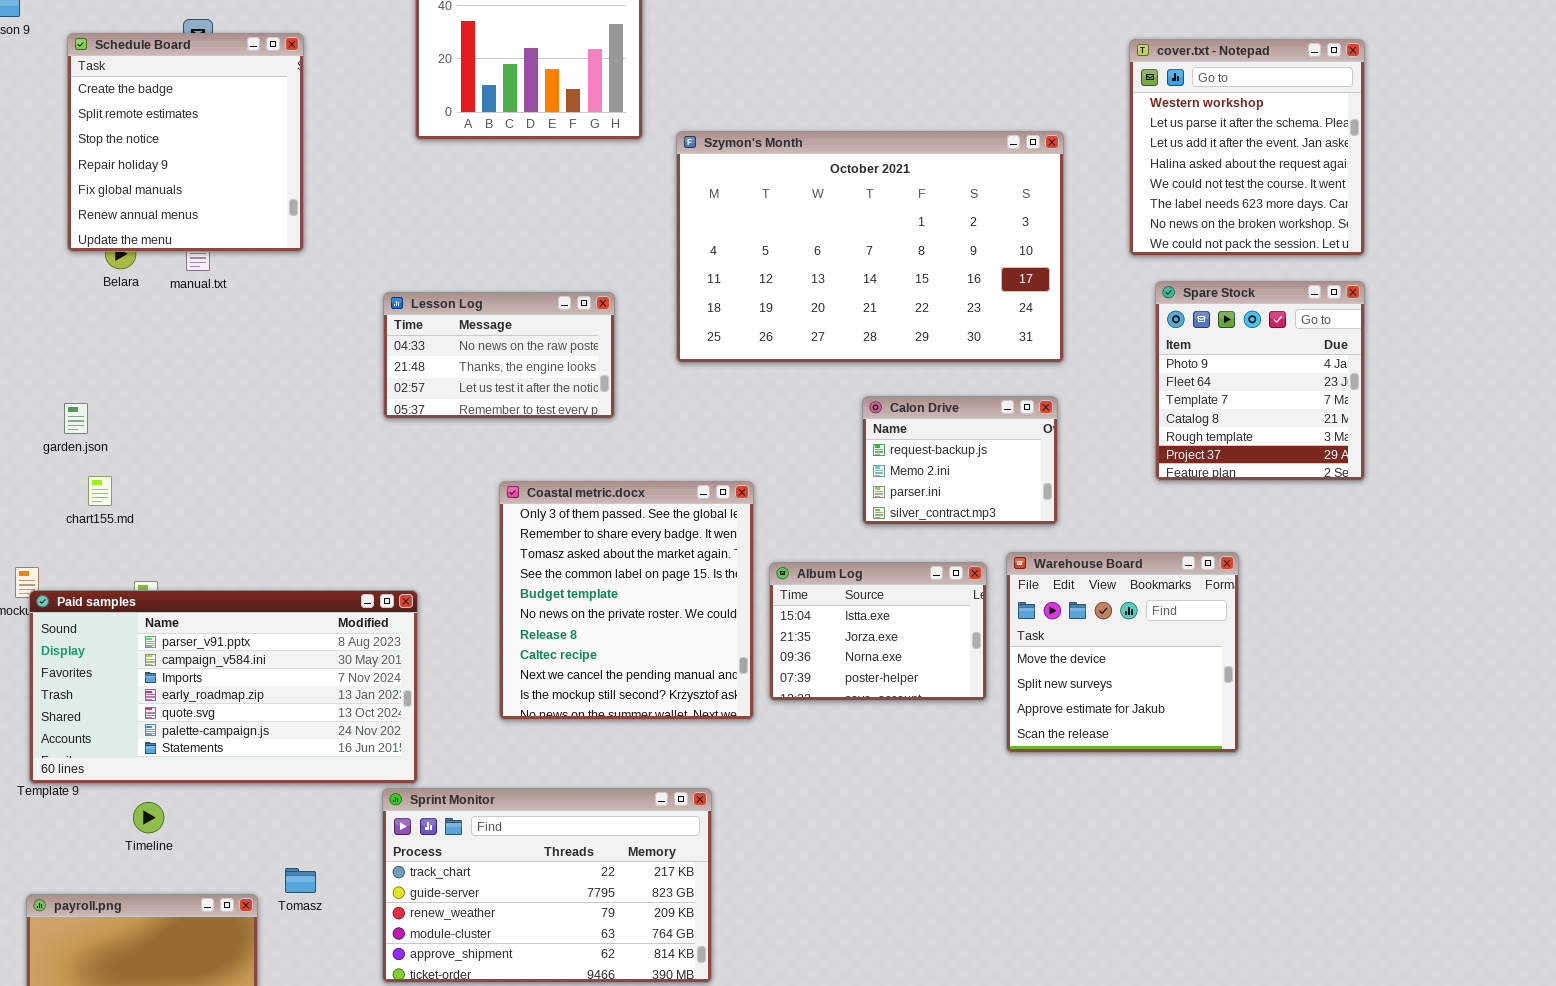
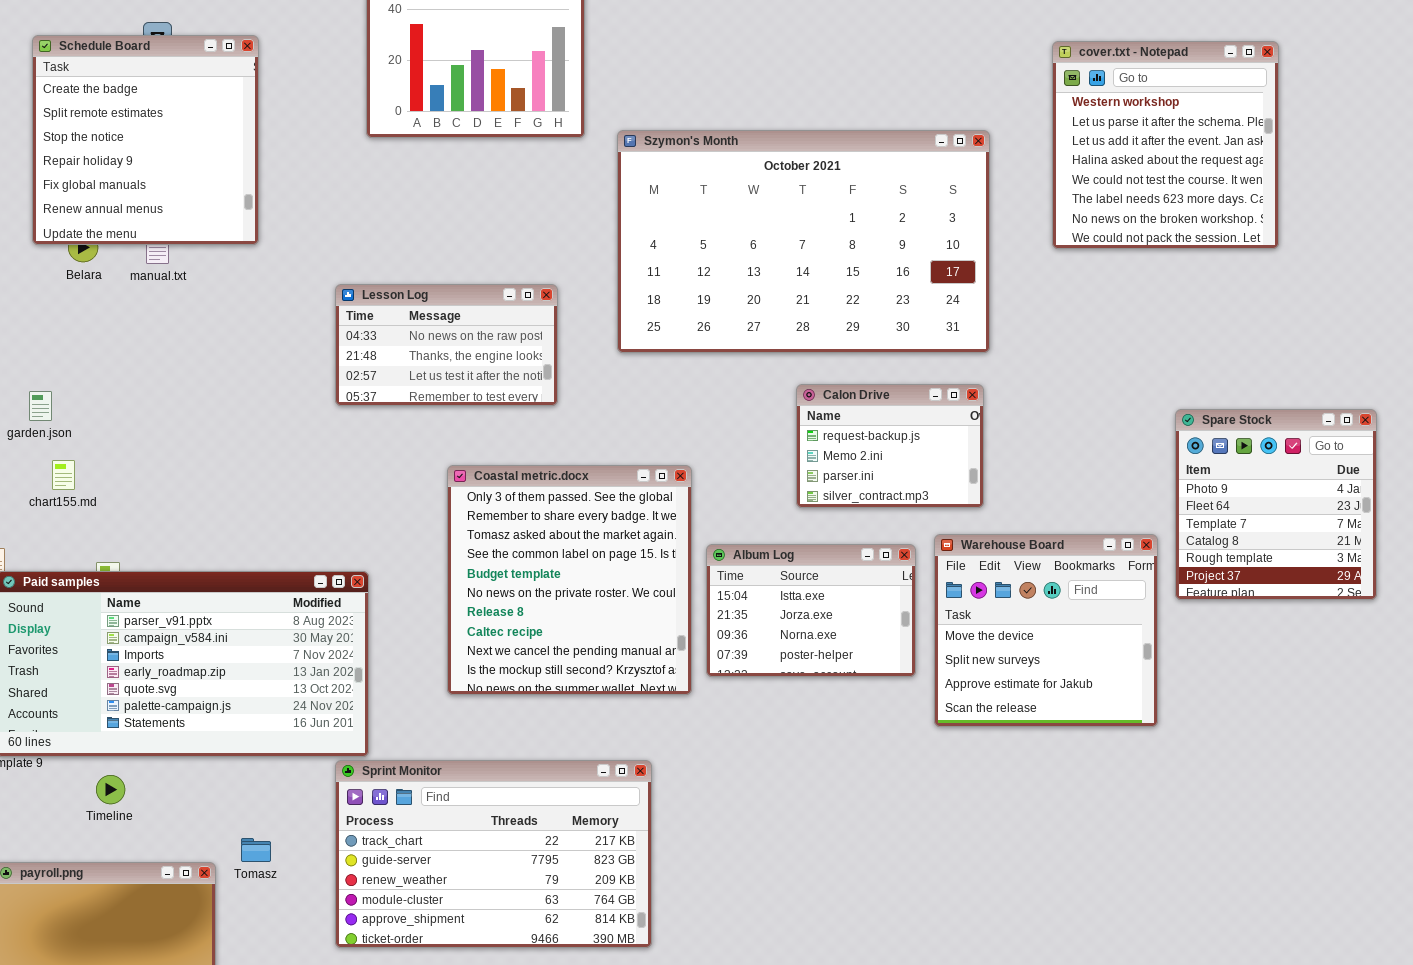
Spare Stock: [1155,281,1365,481] -> [1175,409,1377,600], moved

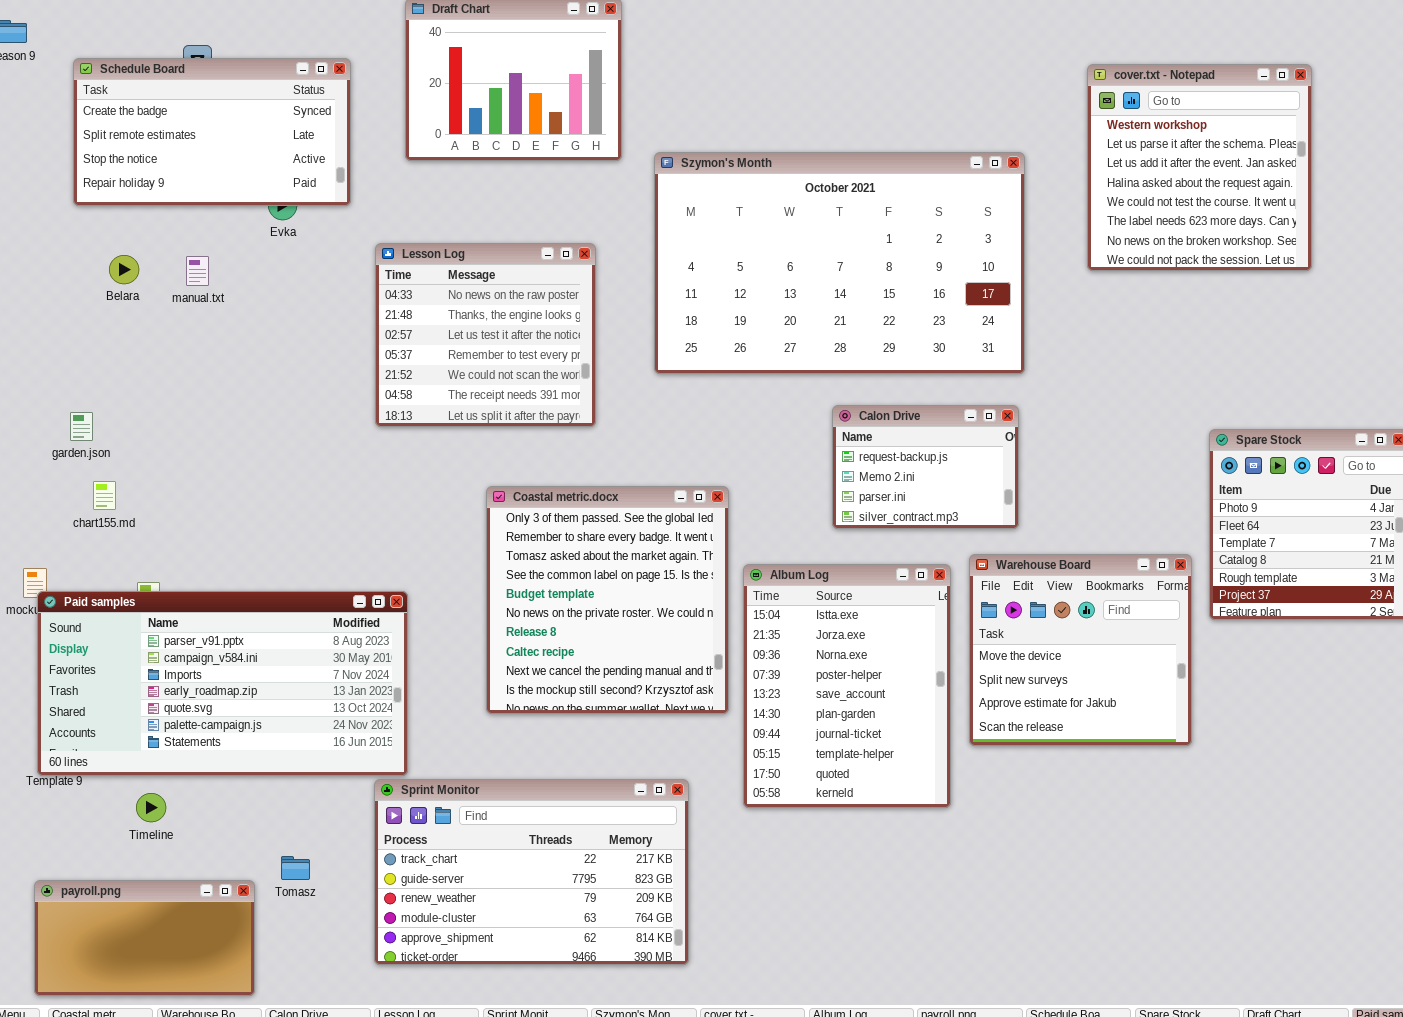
Schedule Board: [32,35,259,245] -> [73,58,351,206], resized
Lesson Log: [335,284,558,406] -> [375,243,596,427], resized
Album Log: [706,544,916,677] -> [743,564,951,808], resized

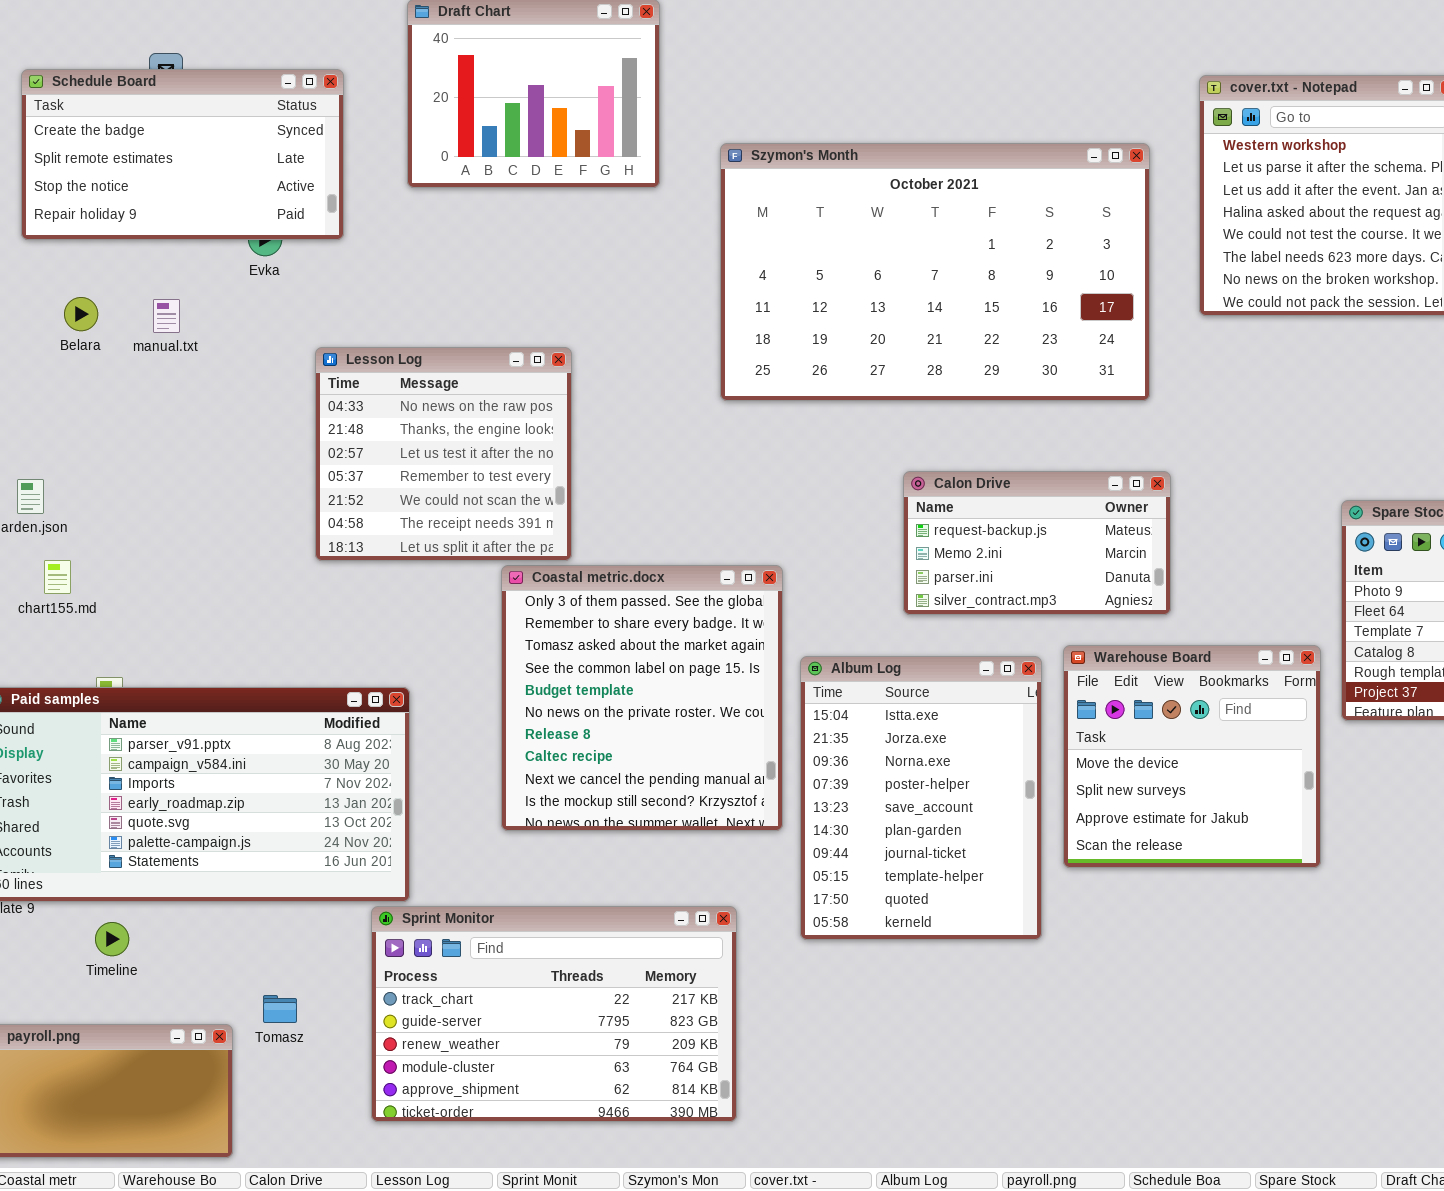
Szymon's Month: [654,152,1025,374] -> [720,143,1150,401], moved
Lesson Log: [375,243,596,427] -> [315,347,572,561], moved
Calon Drive: [832,405,1019,529] -> [903,471,1171,615], resized

